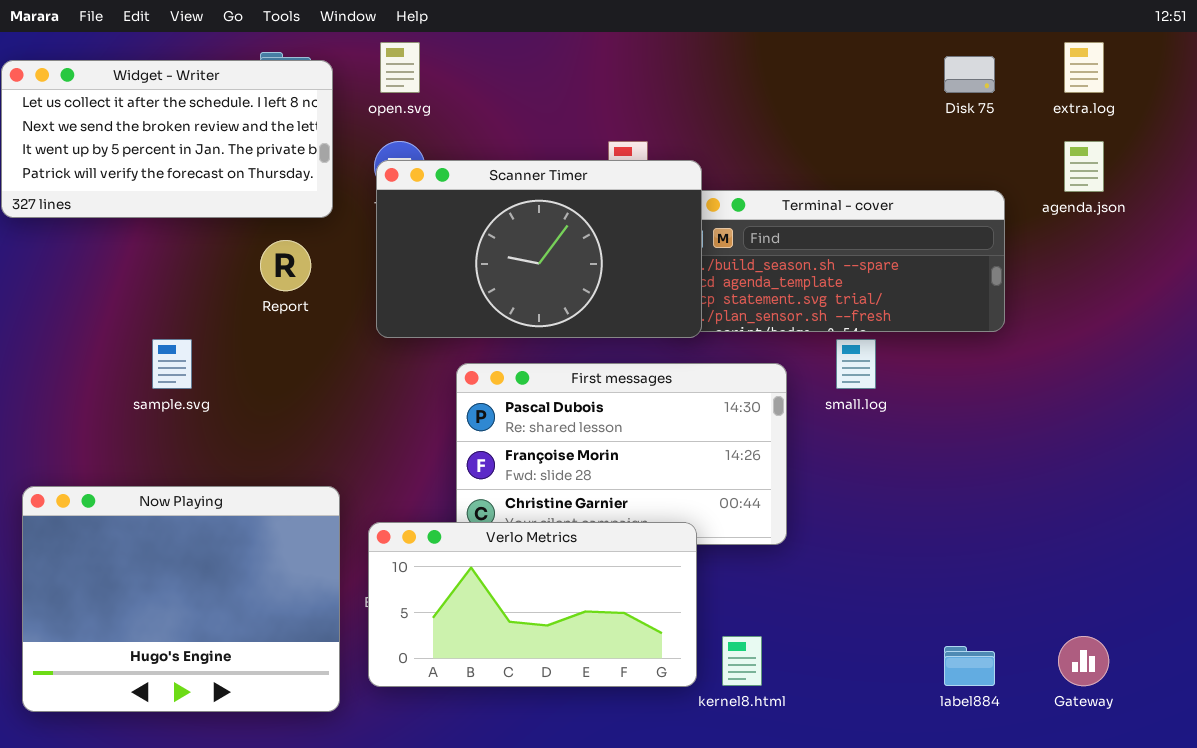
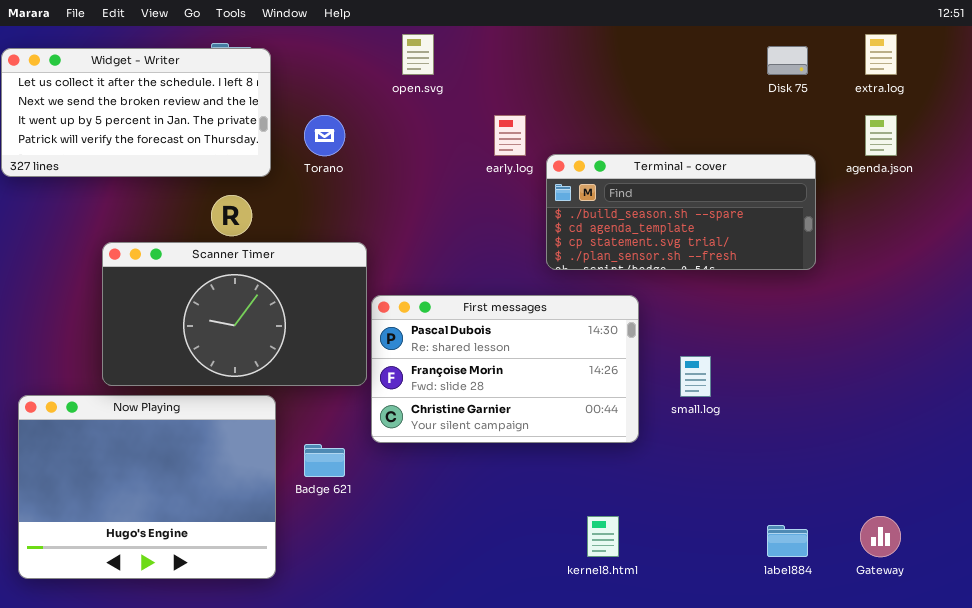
open.svg: [380,42,420,93] -> [402,34,434,75], moved
Scanner Timer: [376,160,702,338] -> [102,242,367,386], moved
small.log: [836,339,876,389] -> [680,356,711,397], moved
Verlo Metrics: [368,522,697,687] -> none, closed

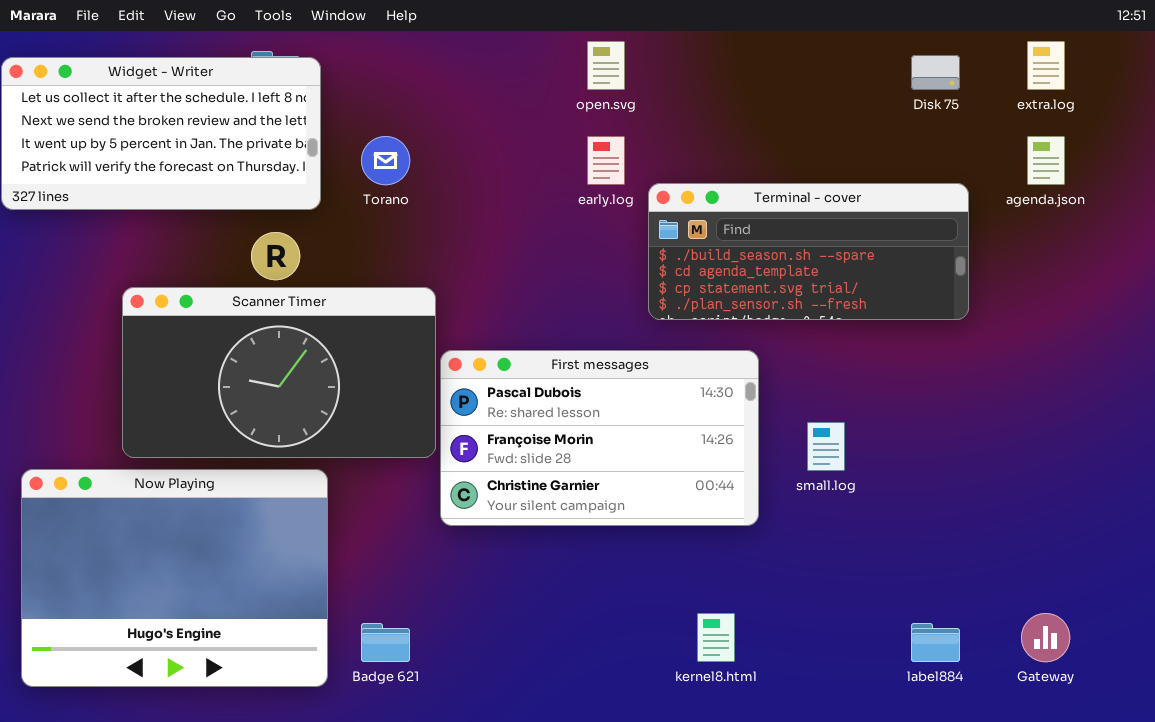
open.svg: [402,34,434,75] -> [587,41,625,90], moved
Badge 621: [304,444,345,477] -> [361,623,410,662], moved

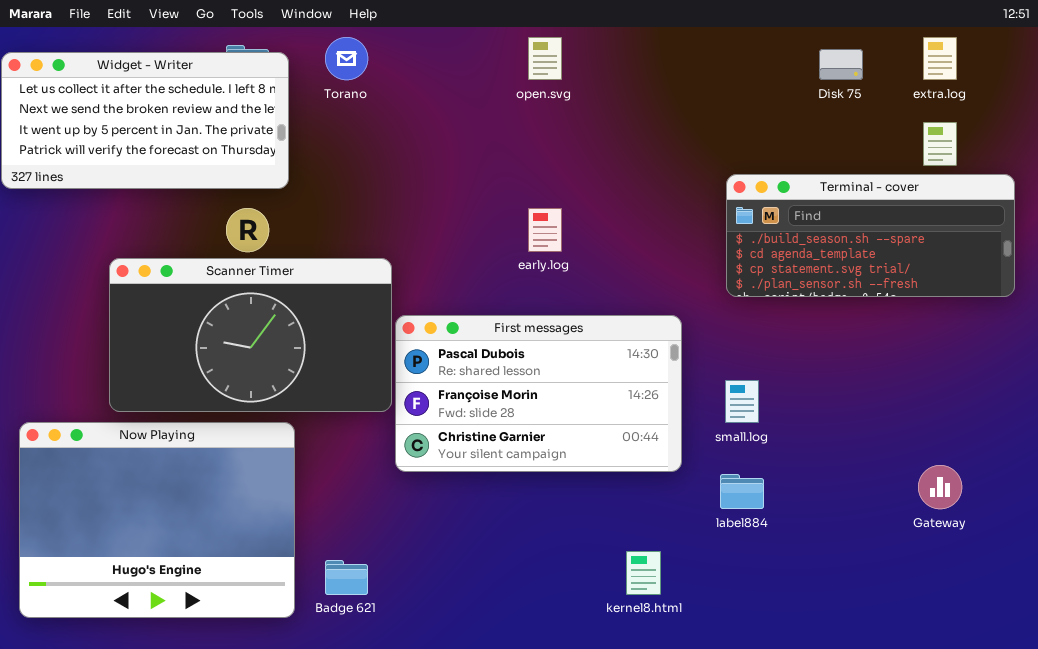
Torano: [361,136,410,185] -> [325,37,368,80], moved
early.log: [587,136,625,185] -> [528,208,562,252], moved
Terminal - cover: [648,183,969,320] -> [726,174,1015,297], moved
Gateway: [1021,613,1070,662] -> [918,465,962,509], moved
label884: [911,623,960,662] -> [720,474,764,509], moved

